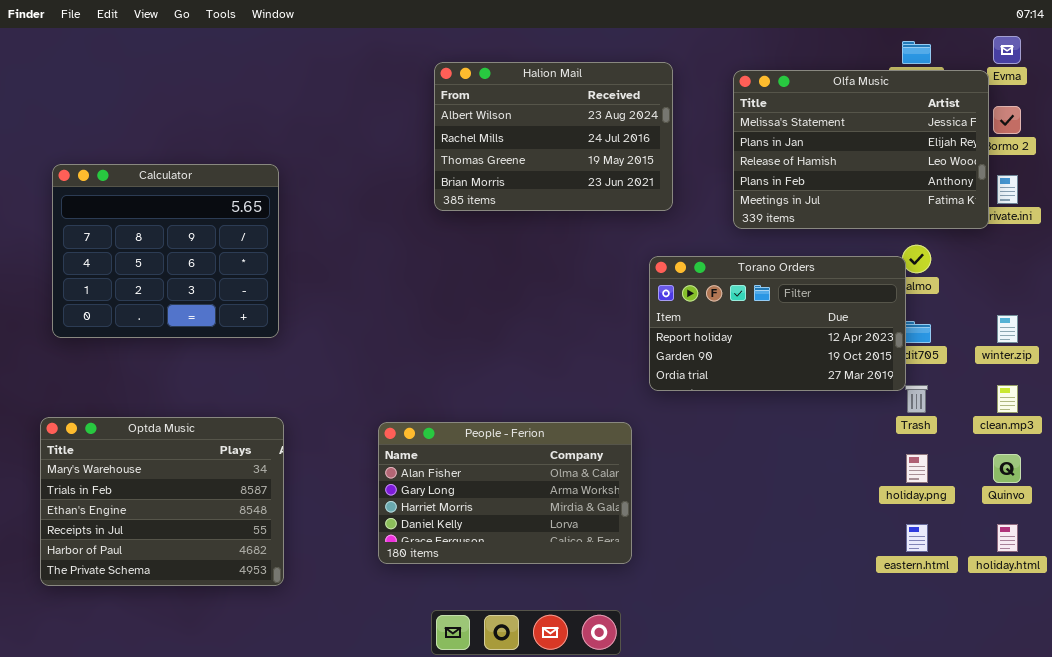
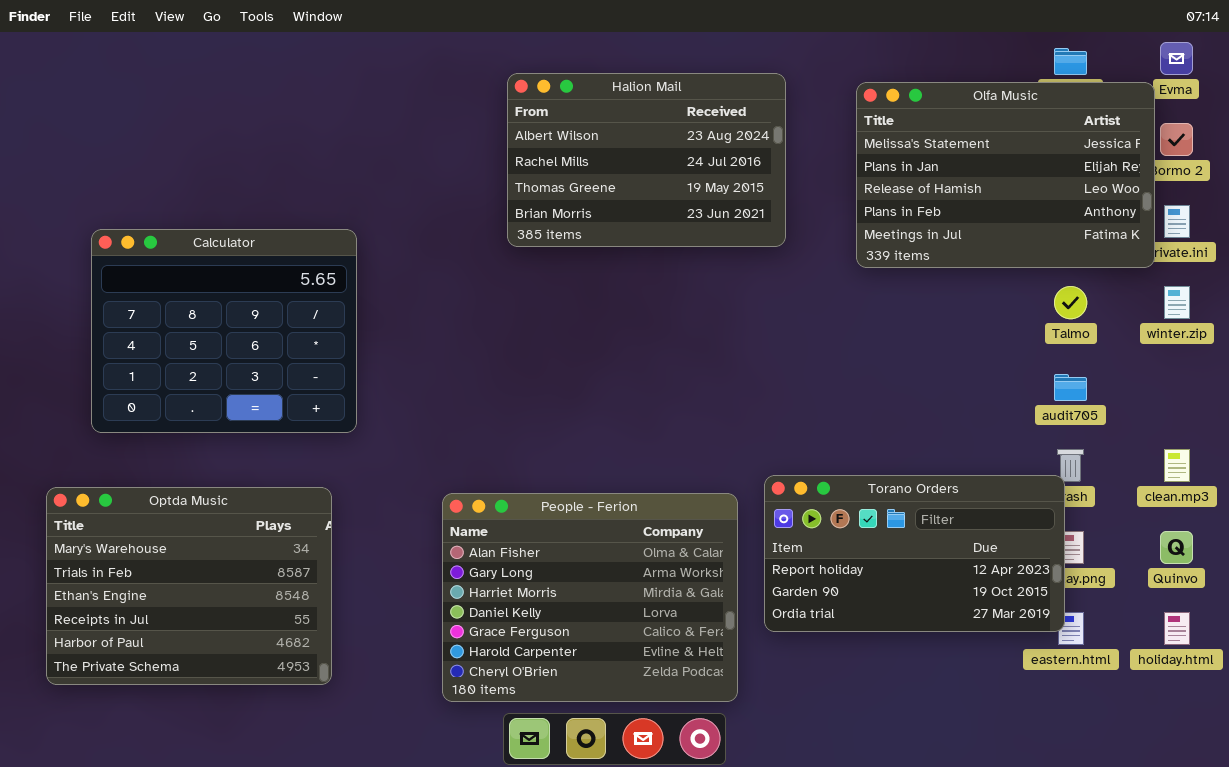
Calculator: [52,164,279,338] -> [91,229,357,433], moved
Torano Orders: [649,256,906,391] -> [764,475,1065,632], moved
winter.zip: [997,315,1018,343] -> [1164,286,1190,319], moved
People - Ferion: [378,422,632,564] -> [442,493,738,702], resized

